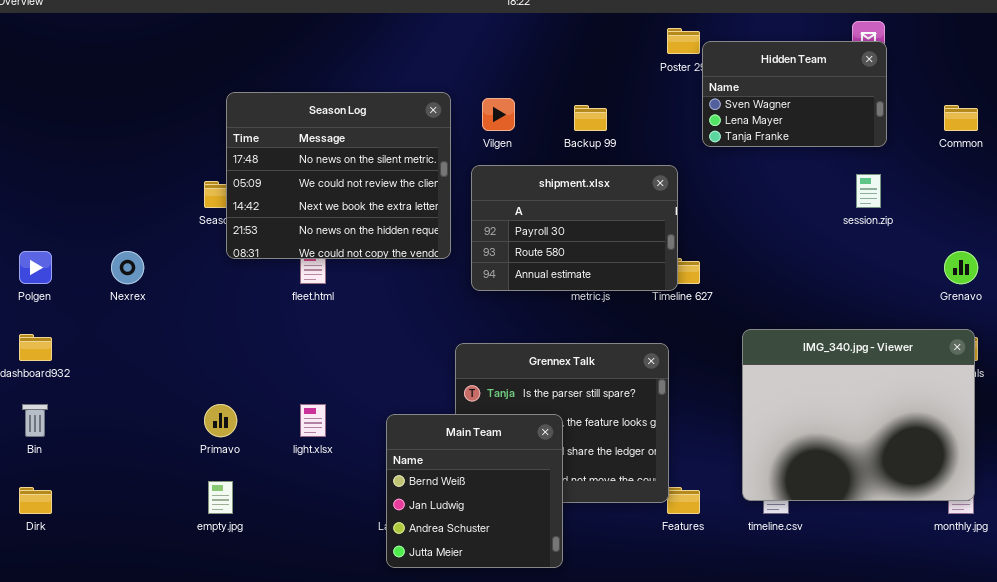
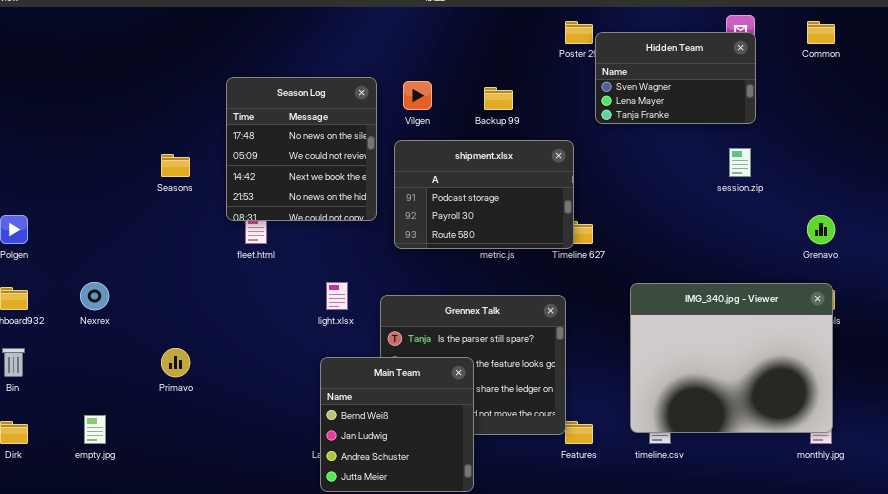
Season Log: [226,92,451,259] -> [226,77,377,221], resized
Common: [944,105,978,131] -> [807,21,835,44], moved
shipment.xlsx: [471,165,678,291] -> [394,140,574,249], scrolled up 1 row
Nexrex: [111,251,144,284] -> [80,282,109,310], moved
light.xlsx: [300,404,326,437] -> [326,282,348,310], moved
empty.jpg: [208,481,233,514] -> [84,415,106,444], moved

